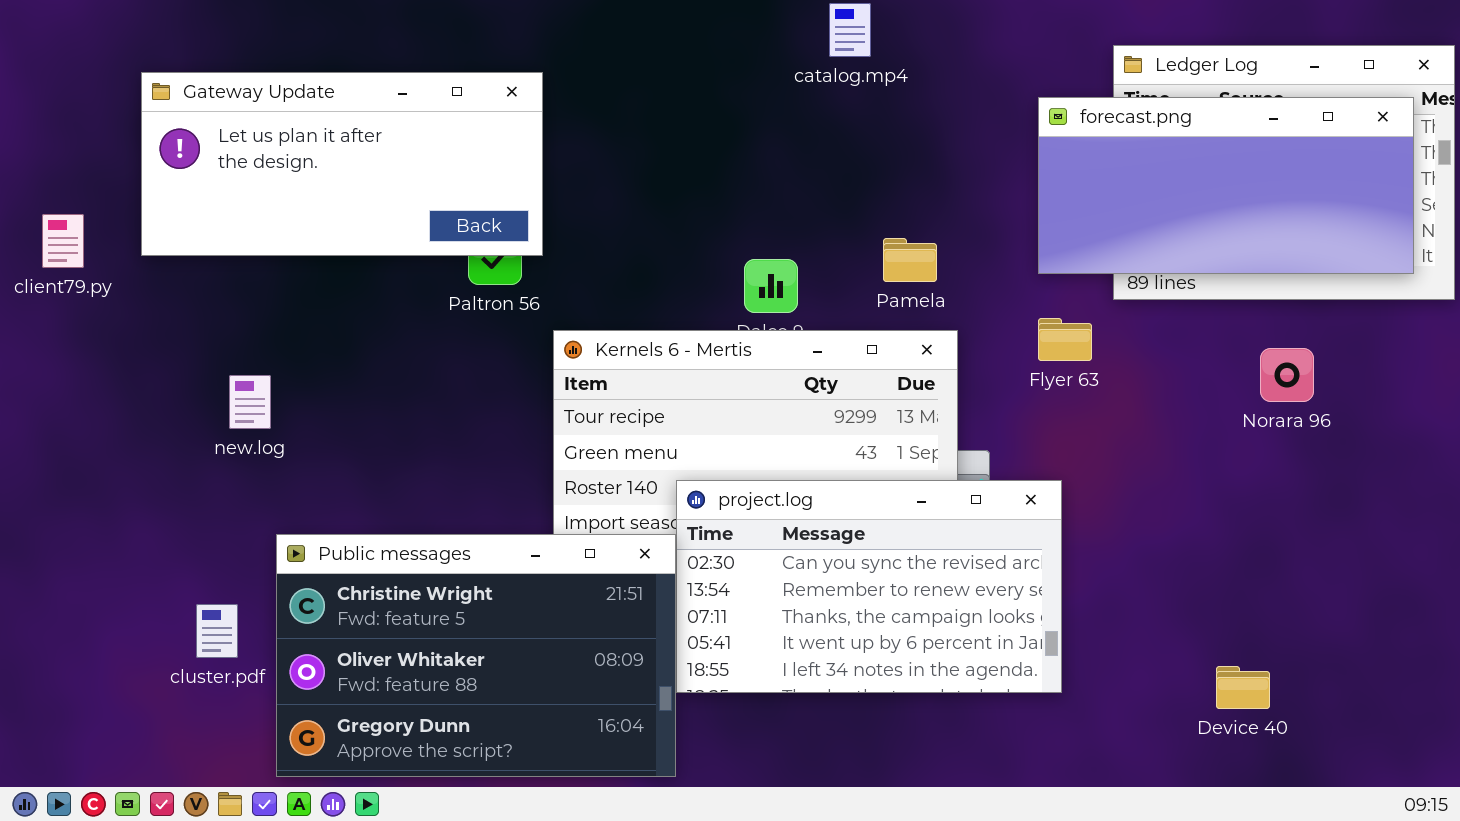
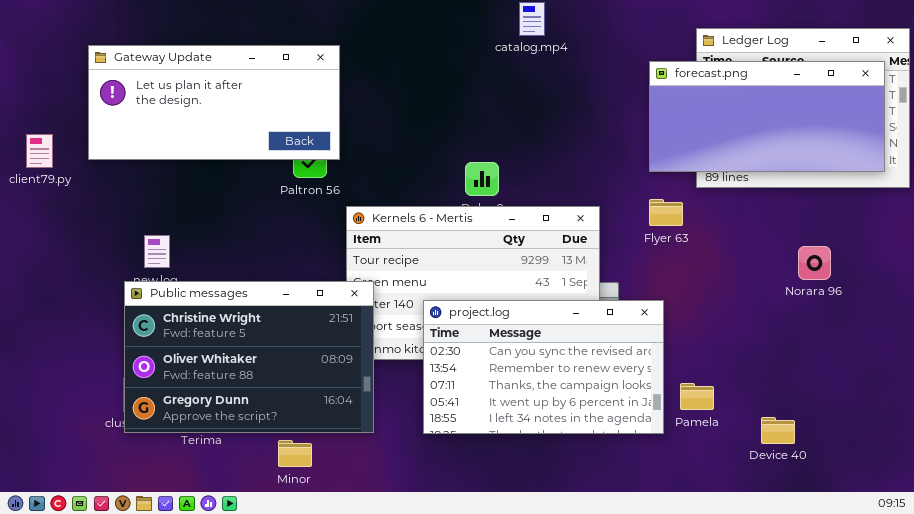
Pamela: [883,238,937,282] -> [680,383,714,410], moved
Norara 96: [1260,348,1314,402] -> [798,246,831,280], moved
Public messages: [276,534,676,777] -> [124,281,374,433], moved

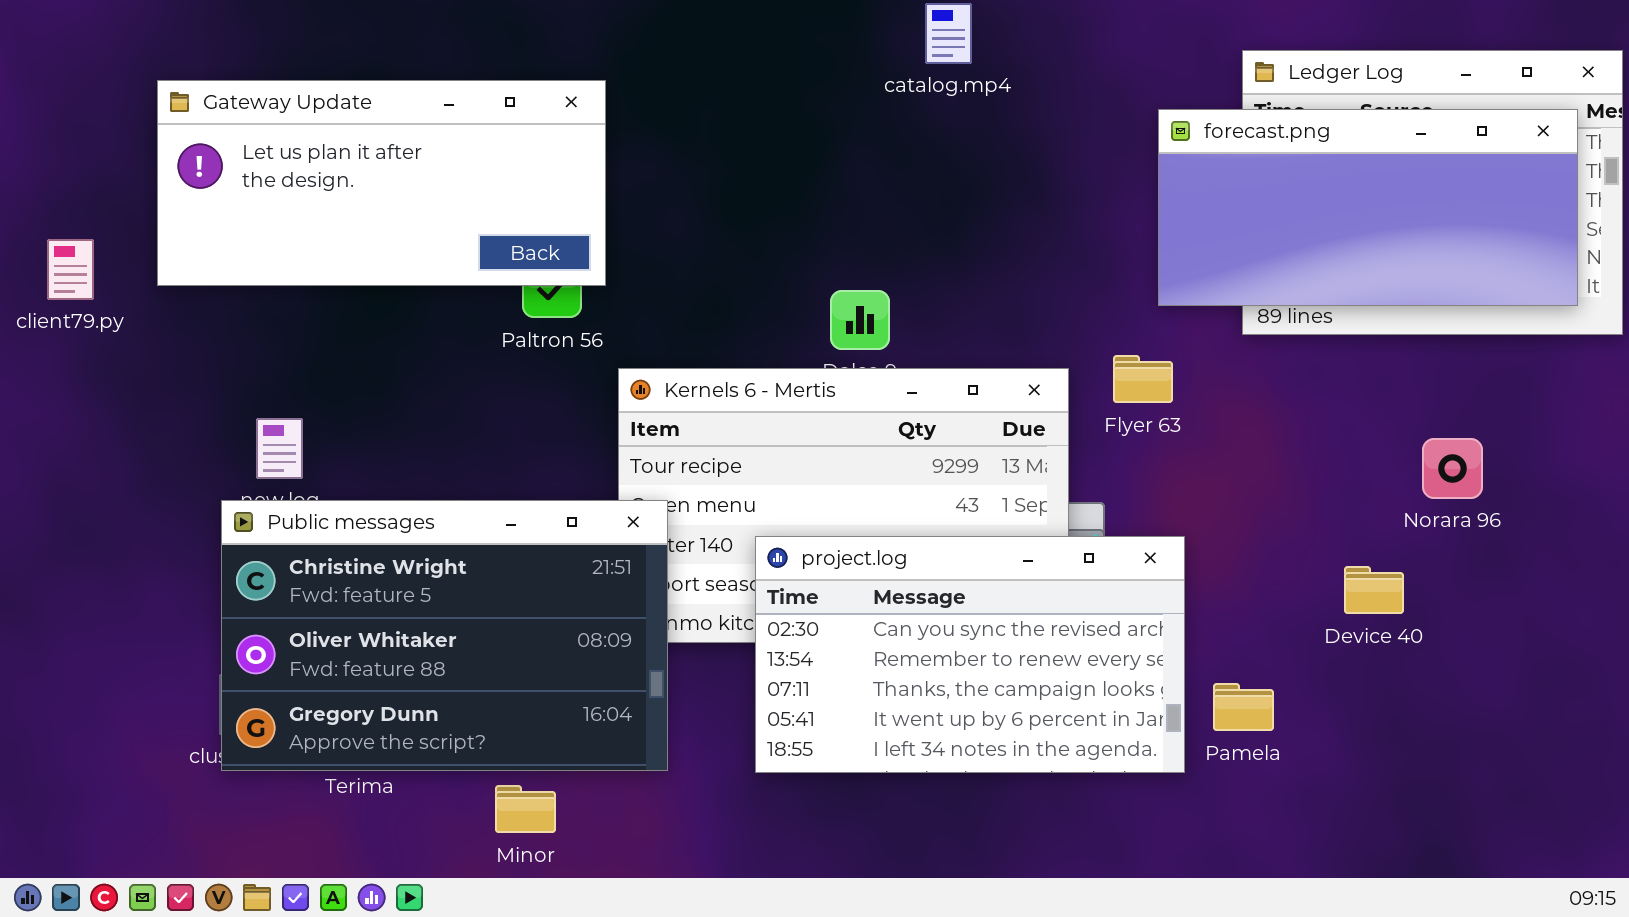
Flyer 63: [649,199,683,226] -> [1113,355,1173,403], moved
Device 40: [761,417,795,444] -> [1344,566,1404,614], moved

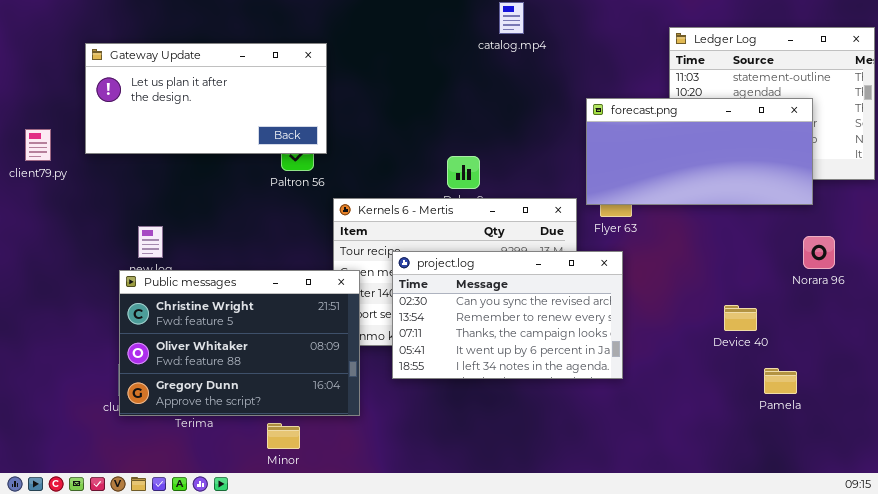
forecast.png: [1158,109,1578,306] -> [586,98,813,205], moved
Norara 96: [1422,438,1483,499] -> [803,236,835,269], moved
project.log: [755,536,1185,773] -> [392,251,623,379], moved
Pamela: [1213,683,1274,731] -> [764,368,797,394], moved

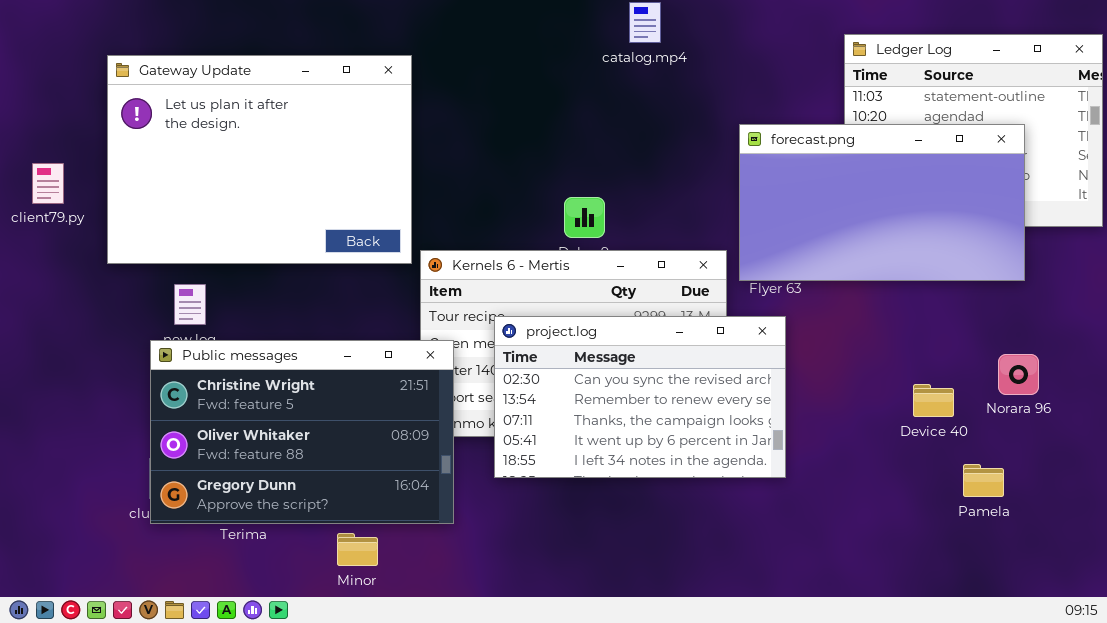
Gateway Update: [85,43,327,154] -> [107,55,412,264], resized
forecast.png: [586,98,813,205] -> [739,124,1025,281], resized
Norara 96: [803,236,835,269] -> [998,354,1039,395], moved

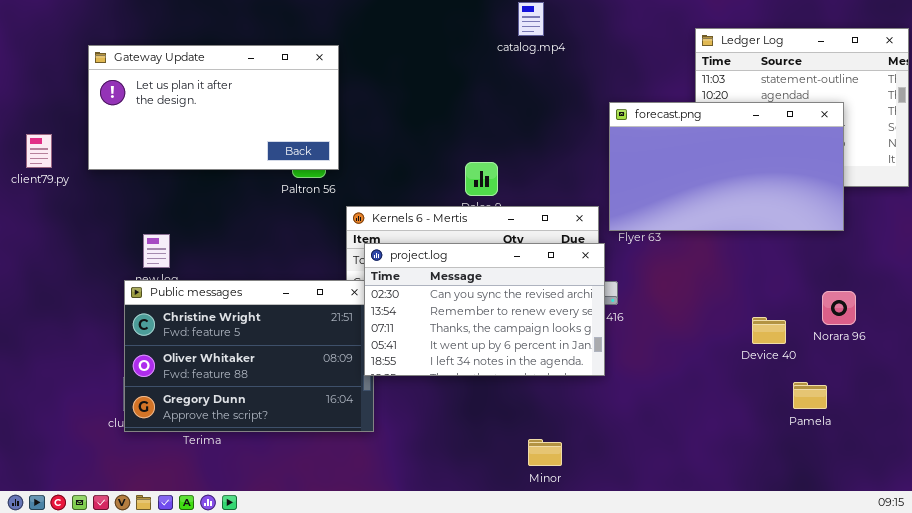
Gateway Update: [107,55,412,264] -> [88,45,339,170], resized
project.log: [494,316,786,478] -> [364,243,605,376], moved
Minor: [337,533,378,566] -> [528,439,562,466], moved

